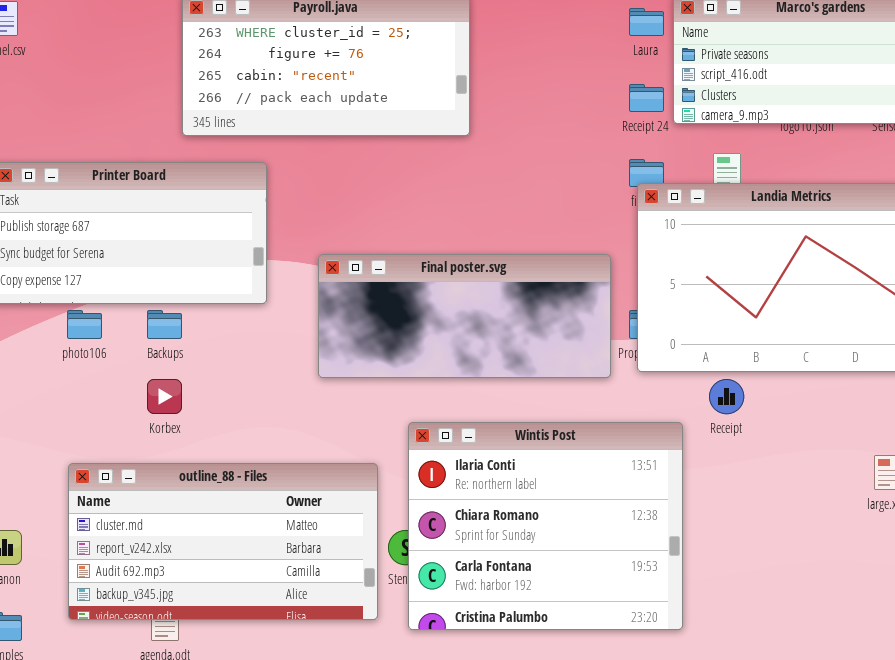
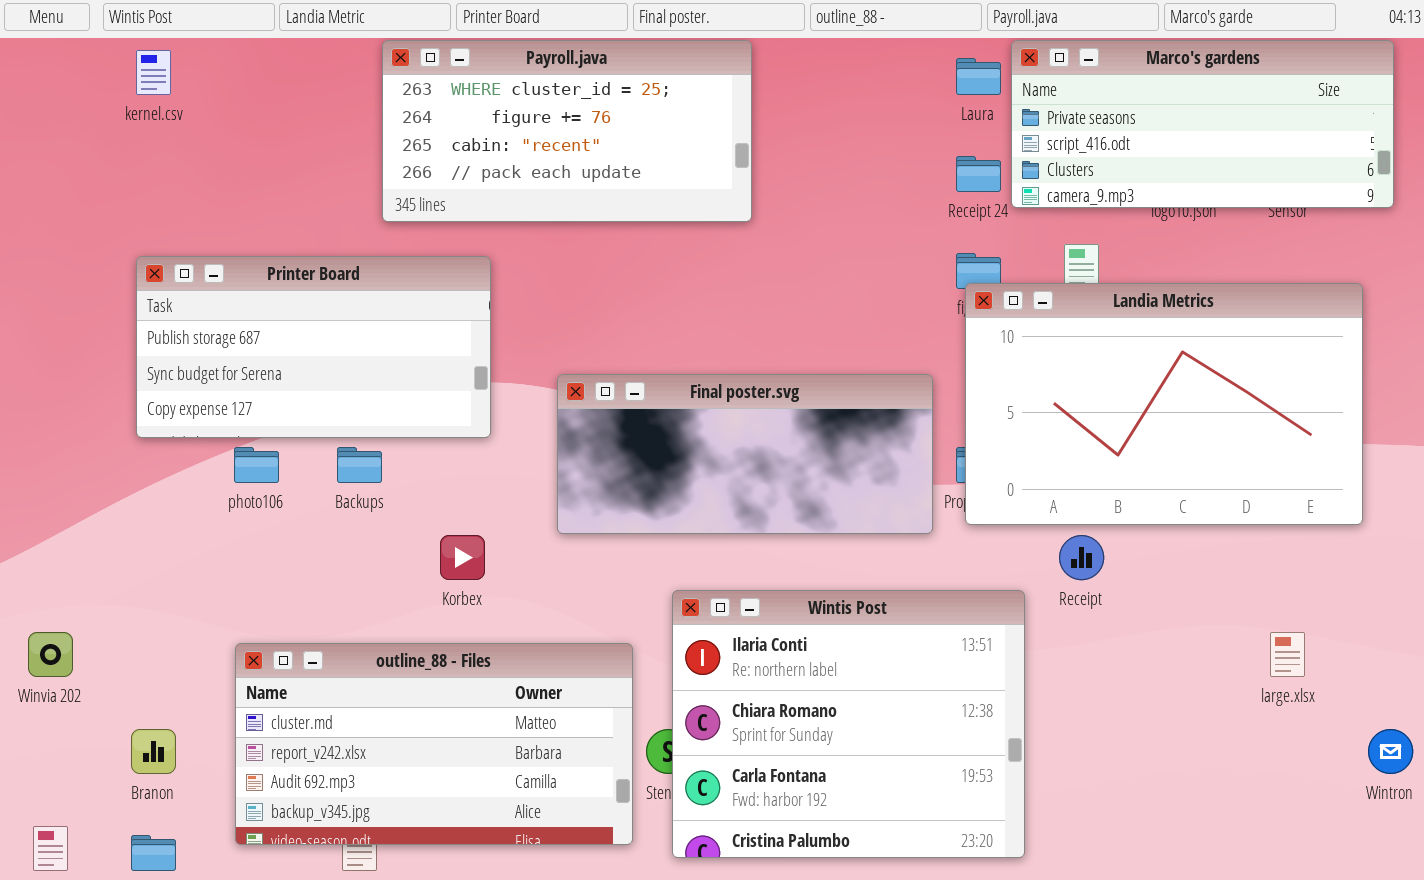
Korbex: [147,379,182,414] -> [440,535,485,580], moved

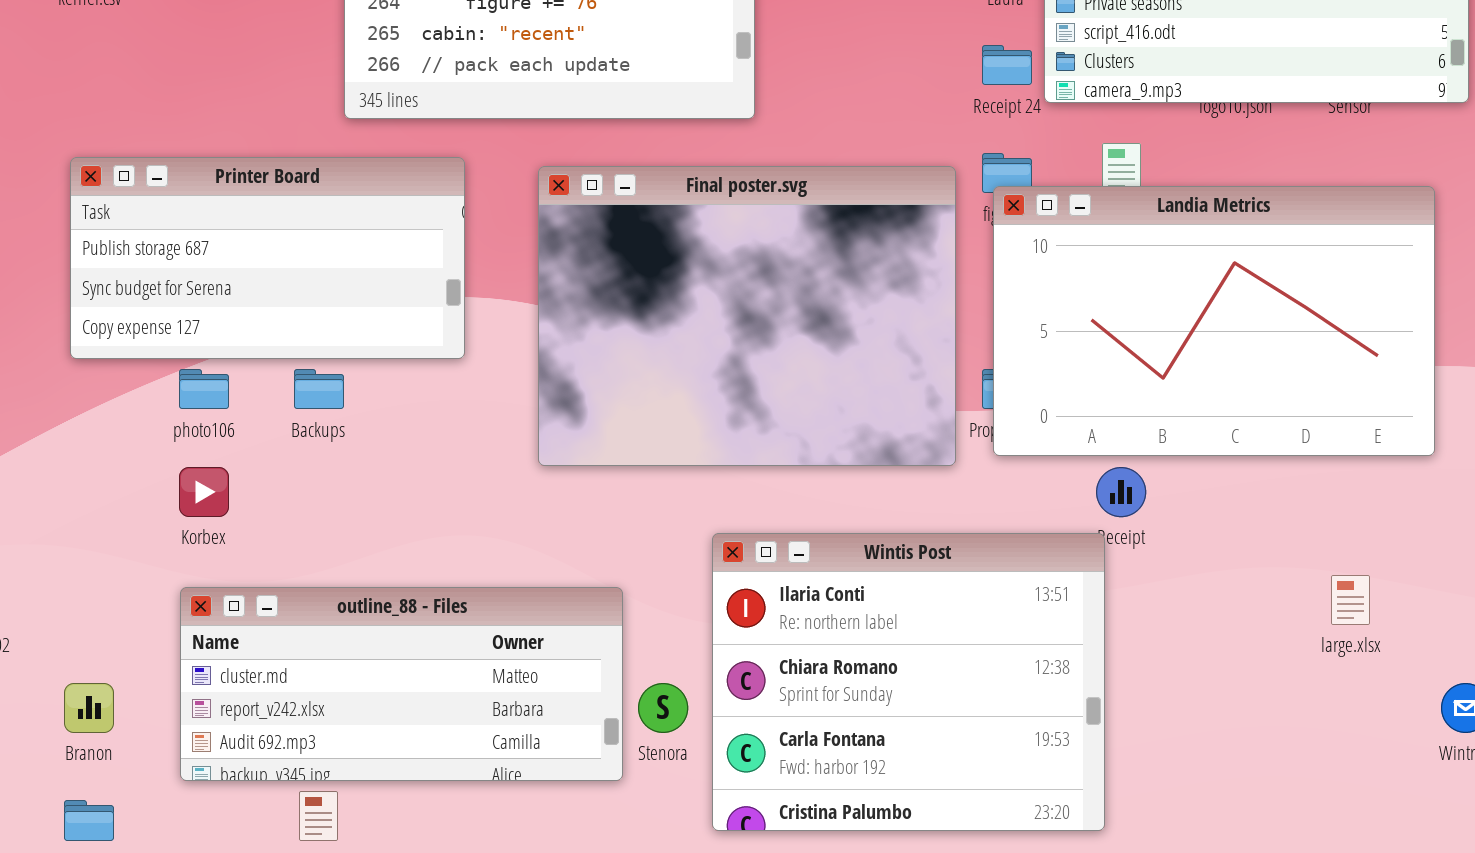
Final poster.svg: [557,374,933,534] -> [538,166,956,466], resized
Korbex: [440,535,485,580] -> [179,467,229,517], moved
Wintis Post: [672,590,1025,858] -> [712,533,1105,831], moved
outline_88 - Files: [235,643,633,845] -> [180,587,623,781], resized

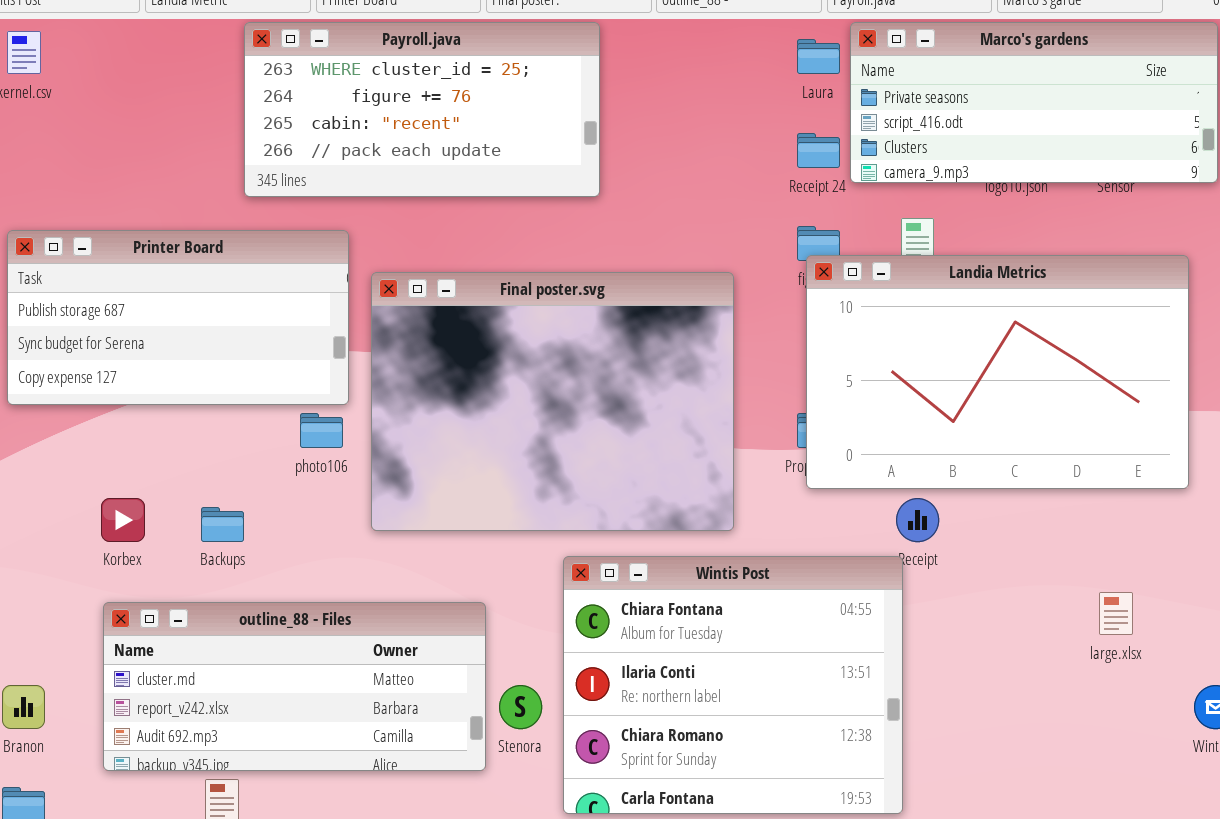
Final poster.svg: [538,166,956,466] -> [371,272,734,531], moved
photo106: [179,369,229,409] -> [300,413,343,448], moved
Backups: [294,369,344,409] -> [201,507,244,542], moved
Wintis Post: [712,533,1105,831] -> [563,556,903,814], scrolled up 1 row

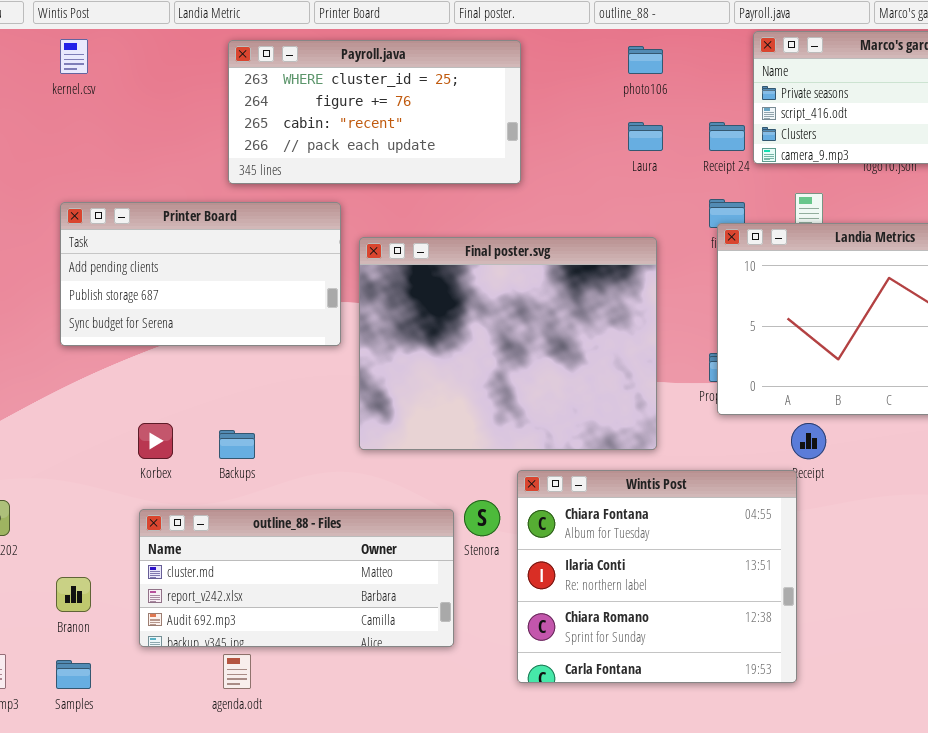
Payroll.java: [244,22,600,197] -> [228,40,521,184], moved
Laura: [797,39,840,74] -> [628,122,663,151], moved
Printer Board: [7,230,349,405] -> [60,202,341,346], scrolled up 1 row
photo106: [300,413,343,448] -> [628,46,663,74], moved
Stenora: [499,685,542,729] -> [464,500,500,536], moved

